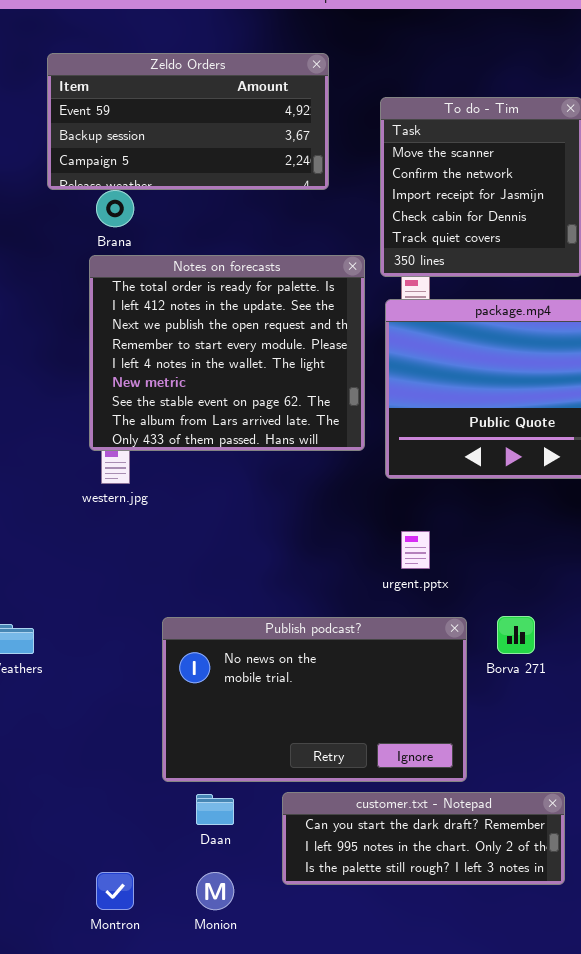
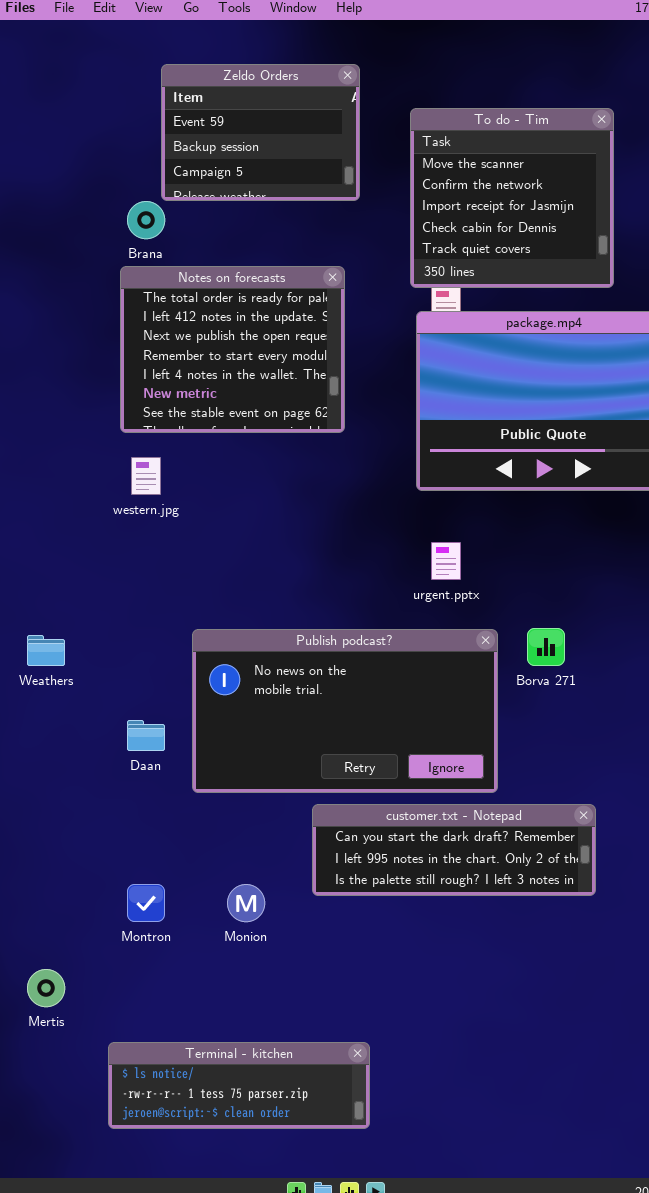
Zeldo Orders: [47,53,329,190] -> [161,64,360,201], resized
Notes on forecasts: [89,255,365,451] -> [120,266,345,433], resized
Daan: [196,794,234,825] -> [127,720,165,751], moved

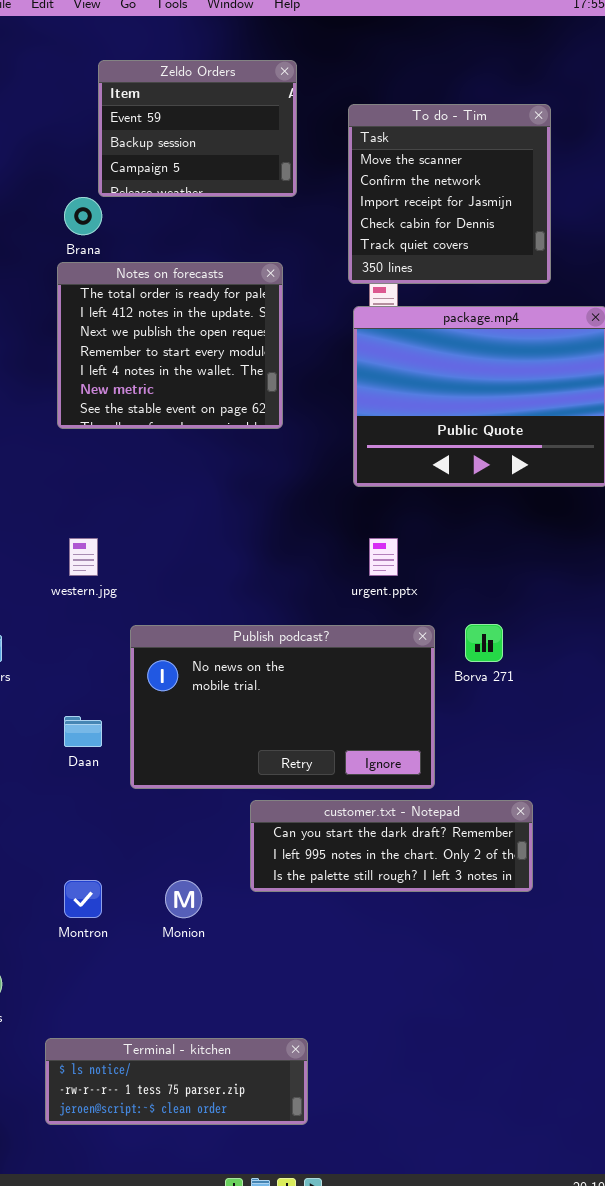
western.jpg: [131,457,161,495] -> [69,538,98,576], moved

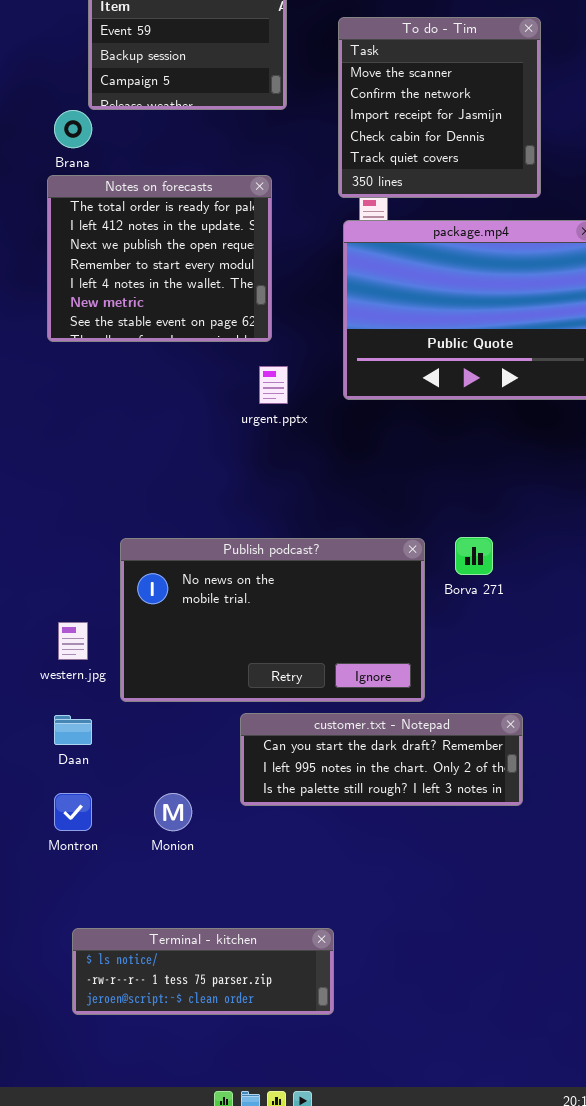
western.jpg: [69,538,98,576] -> [58,622,88,660], moved
urgent.pptx: [369,538,398,576] -> [259,366,288,404], moved
Daan: [64,716,102,747] -> [54,715,92,745], moved
Terminal - kitchen: [45,1038,308,1125] -> [72,928,334,1015], moved

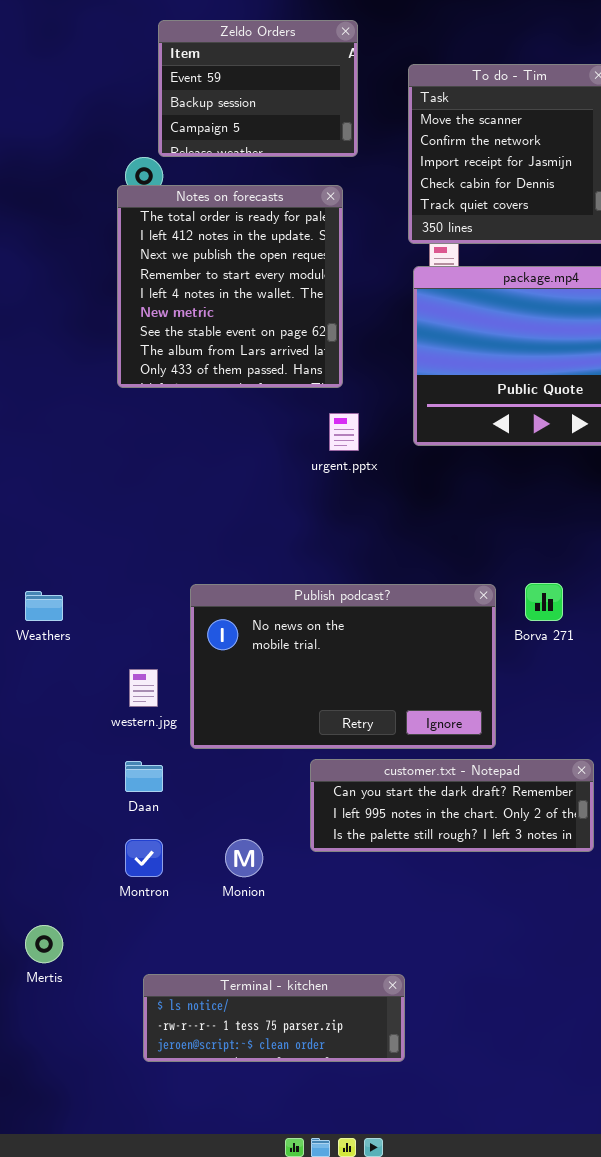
Notes on forecasts: [47,175,272,342] -> [117,185,343,388], resized

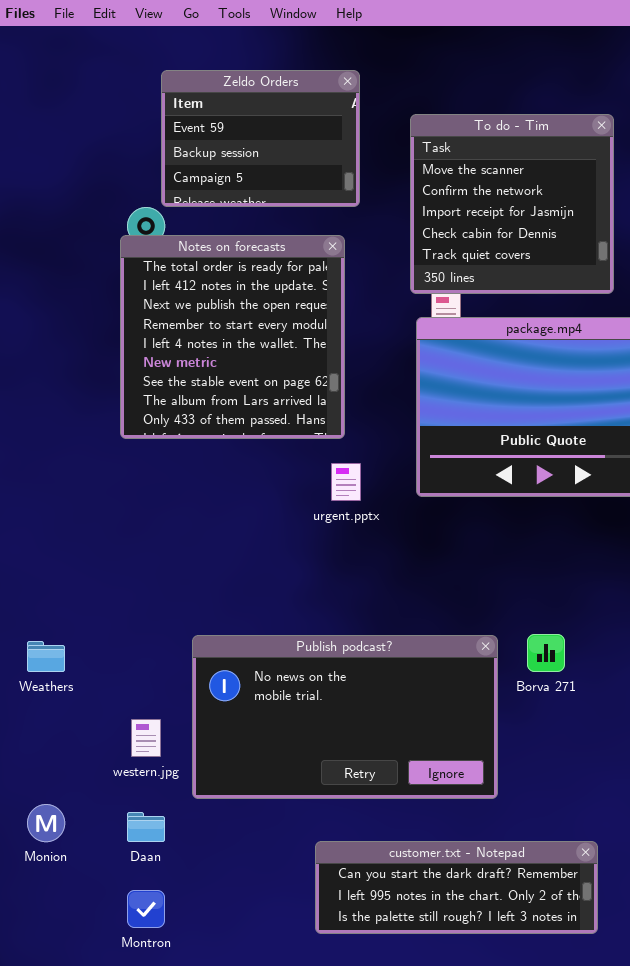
customer.txt - Notepad: [310,759,594,852] -> [315,841,598,934], moved
Monion: [225,839,263,877] -> [27,804,65,842], moved

